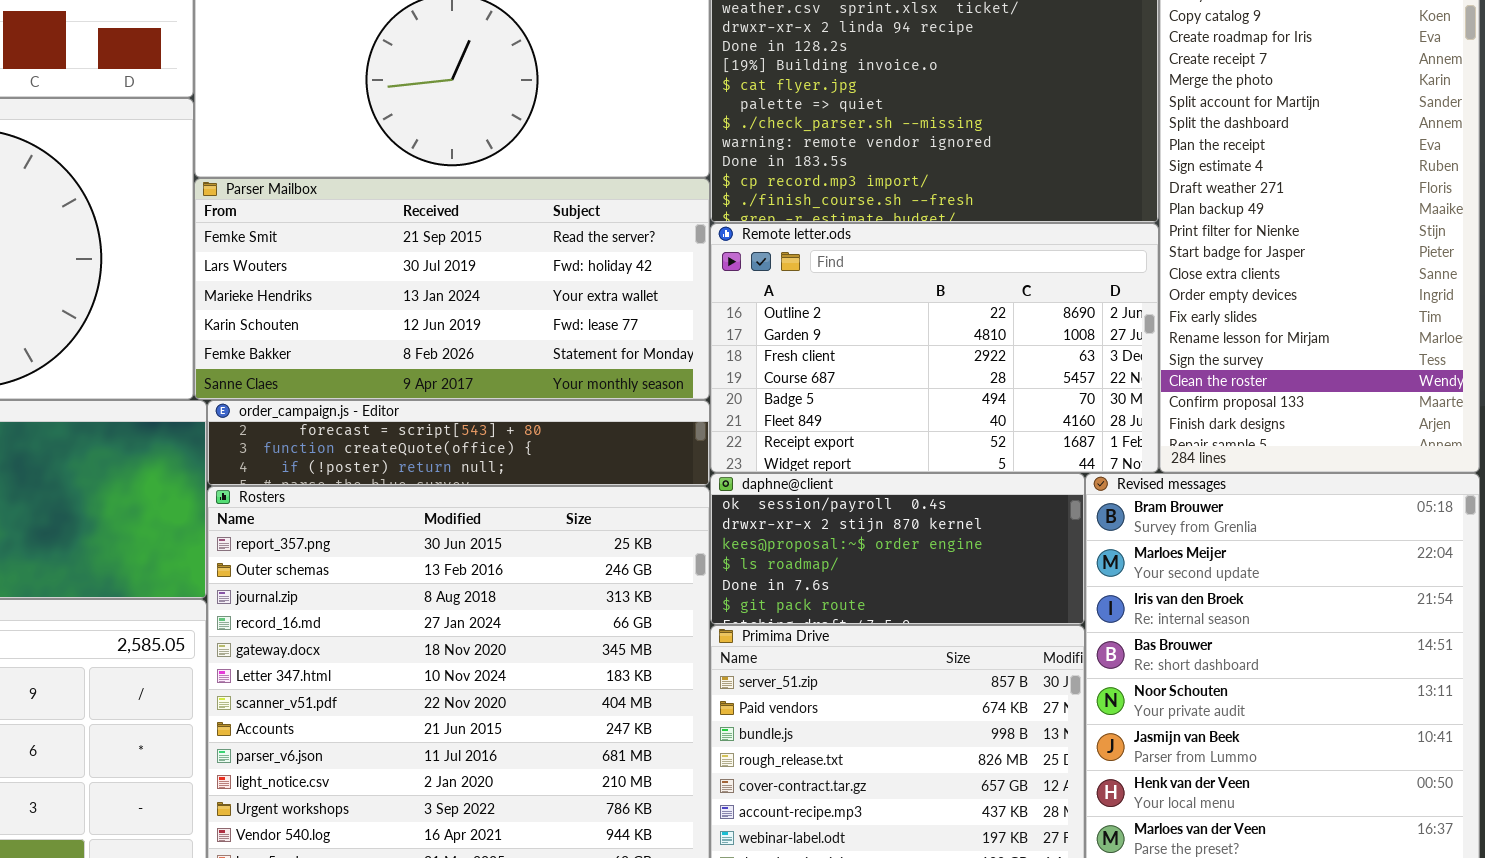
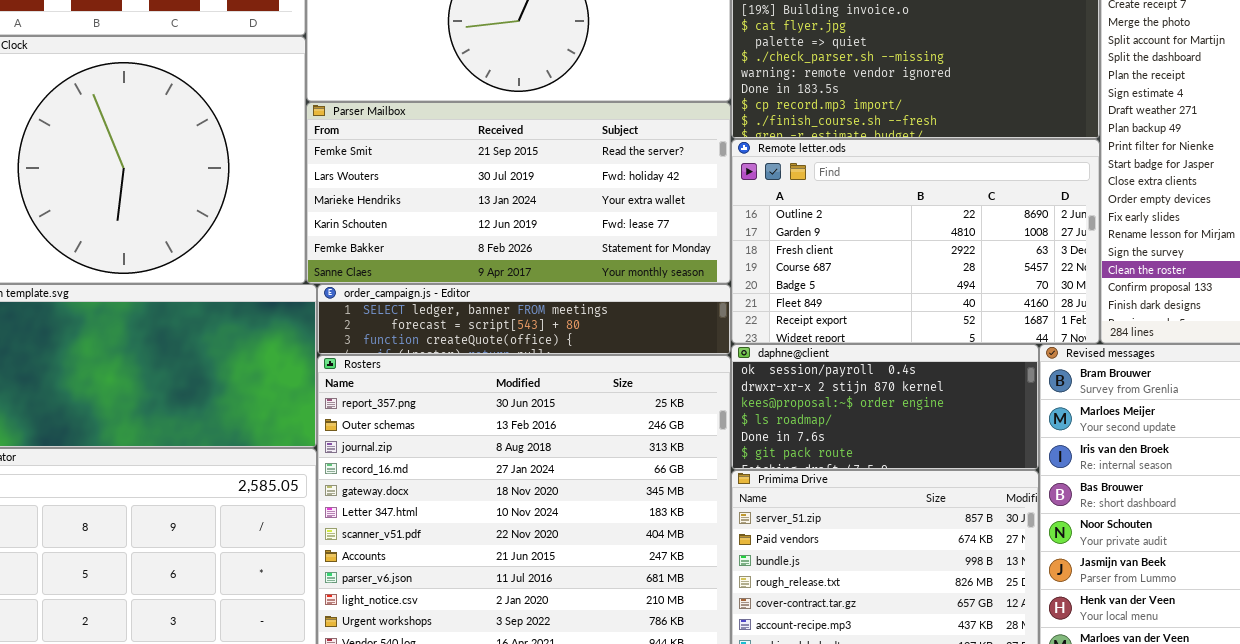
order_campaign.js - Editor: [207,400,710,486] -> [317,284,731,355], scrolled up 1 row

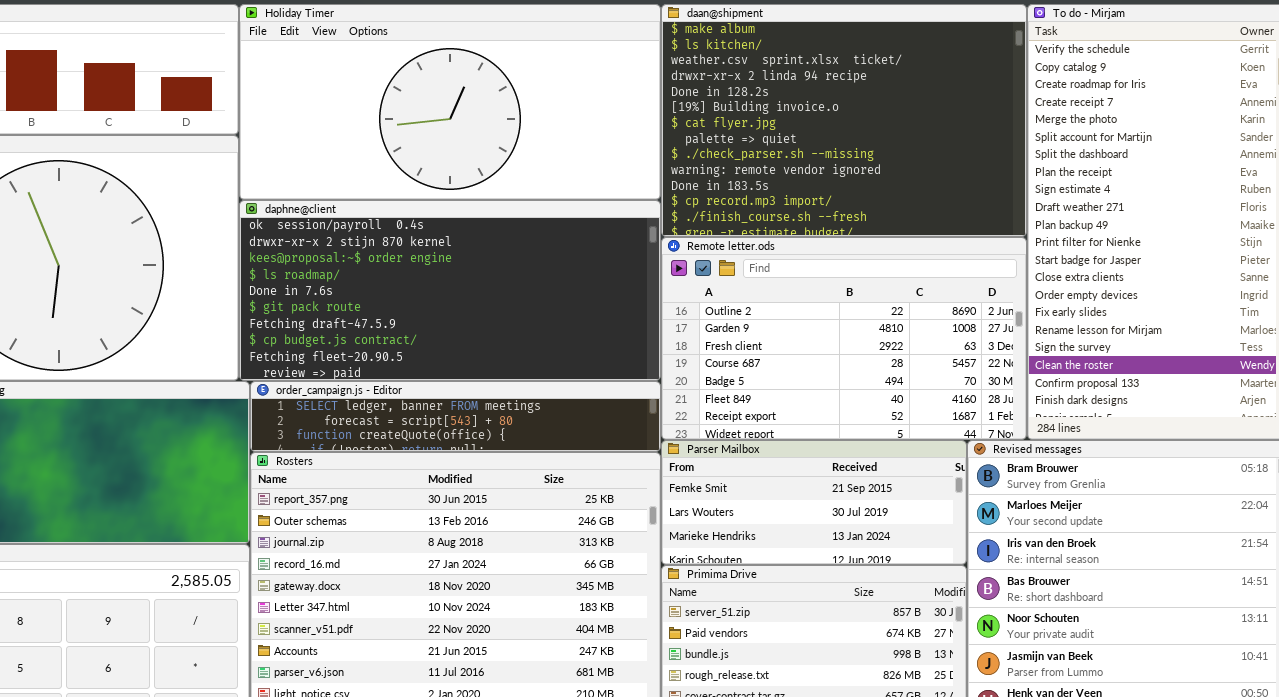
Parser Mailbox: [306,102,731,284] -> [661,440,967,565], moved, resized
daphne@client: [731,344,1039,470] -> [239,200,661,381], moved, resized

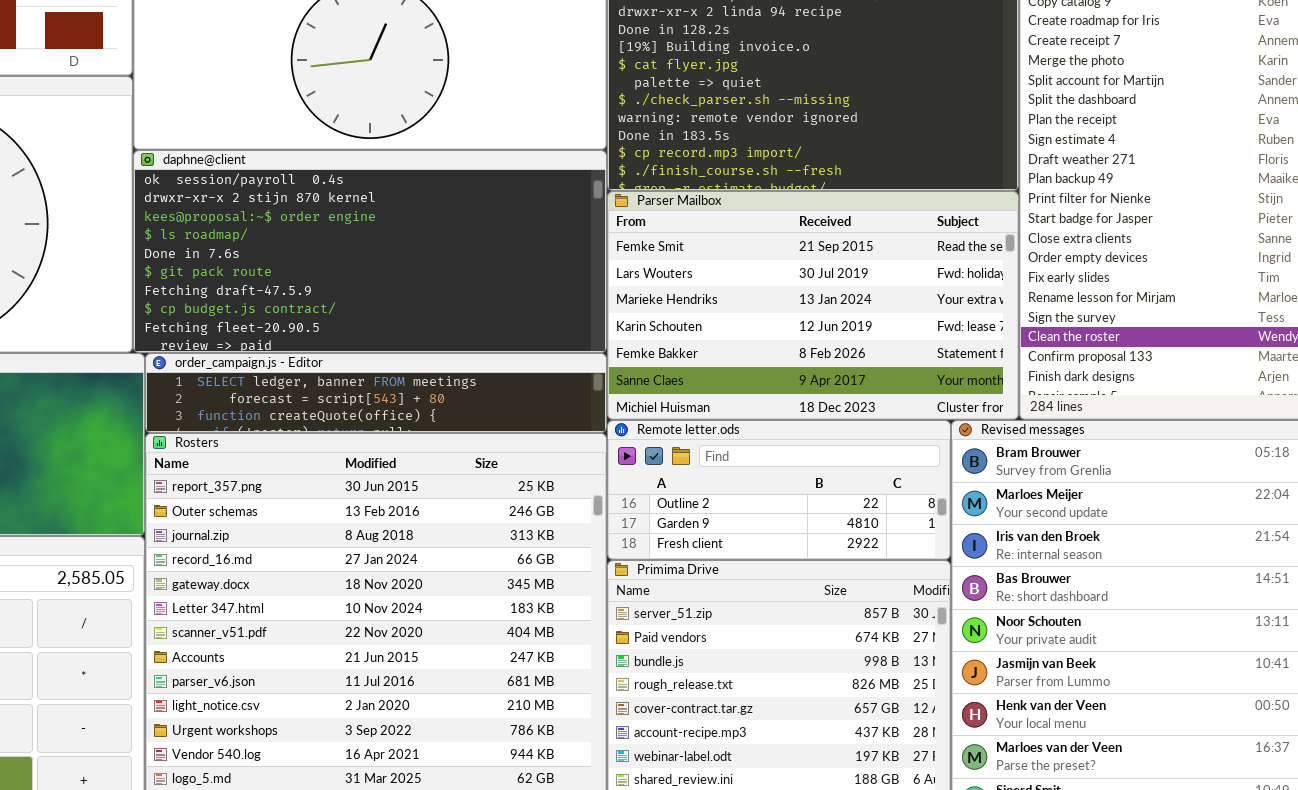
Remote letter.ods: [661,237,1027,440] -> [607,420,951,560], moved, resized
Parser Mailbox: [661,440,967,565] -> [607,191,1019,420], moved, resized

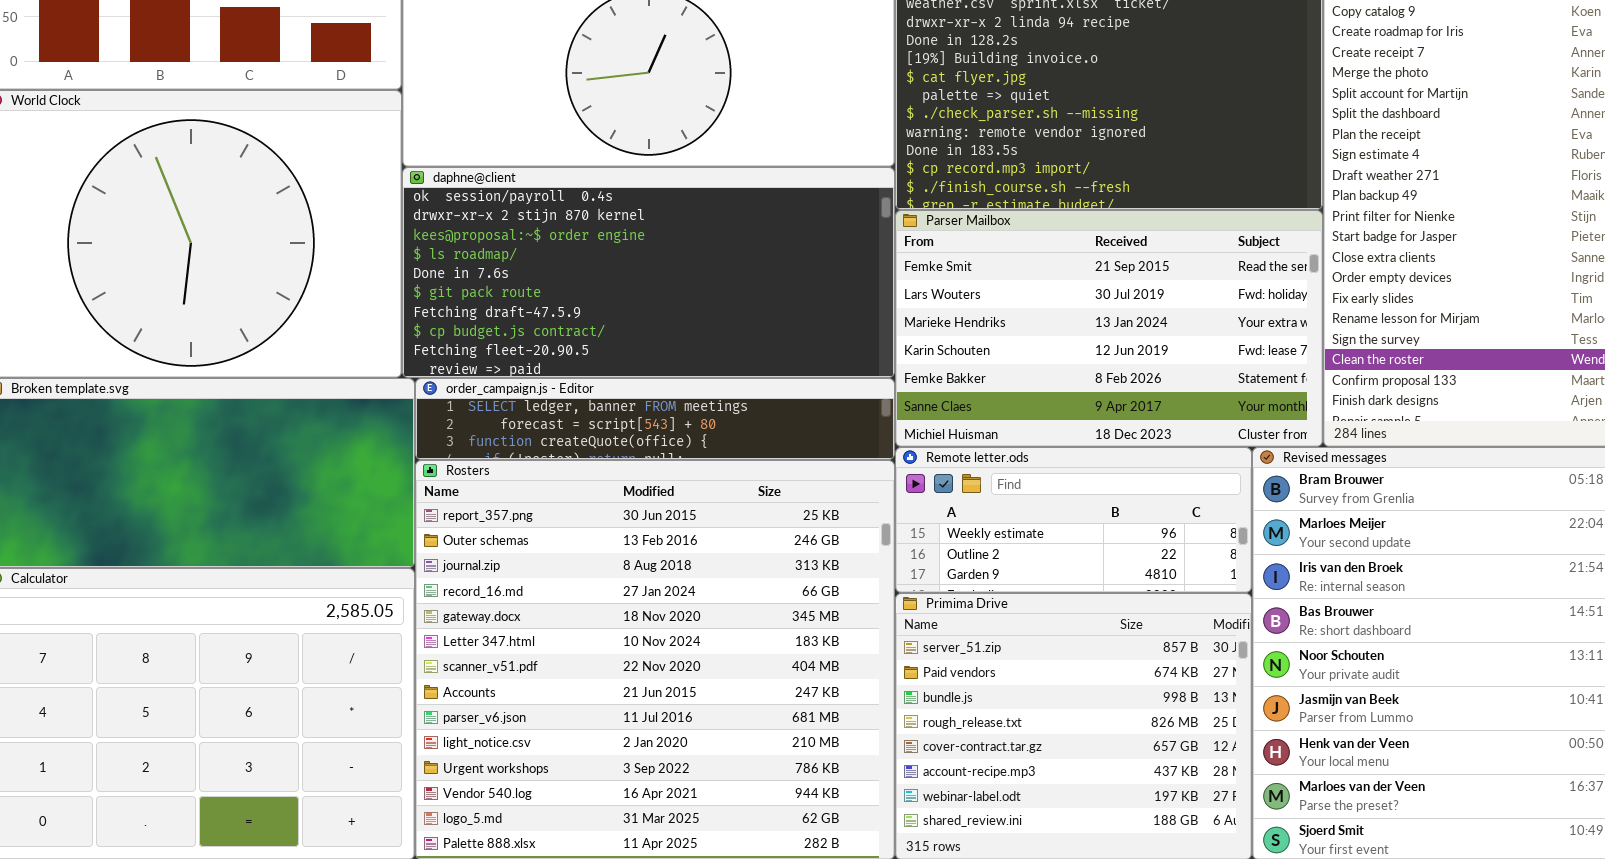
Remote letter.ods: [607,420,951,560] -> [895,447,1252,593], scrolled up 1 row

